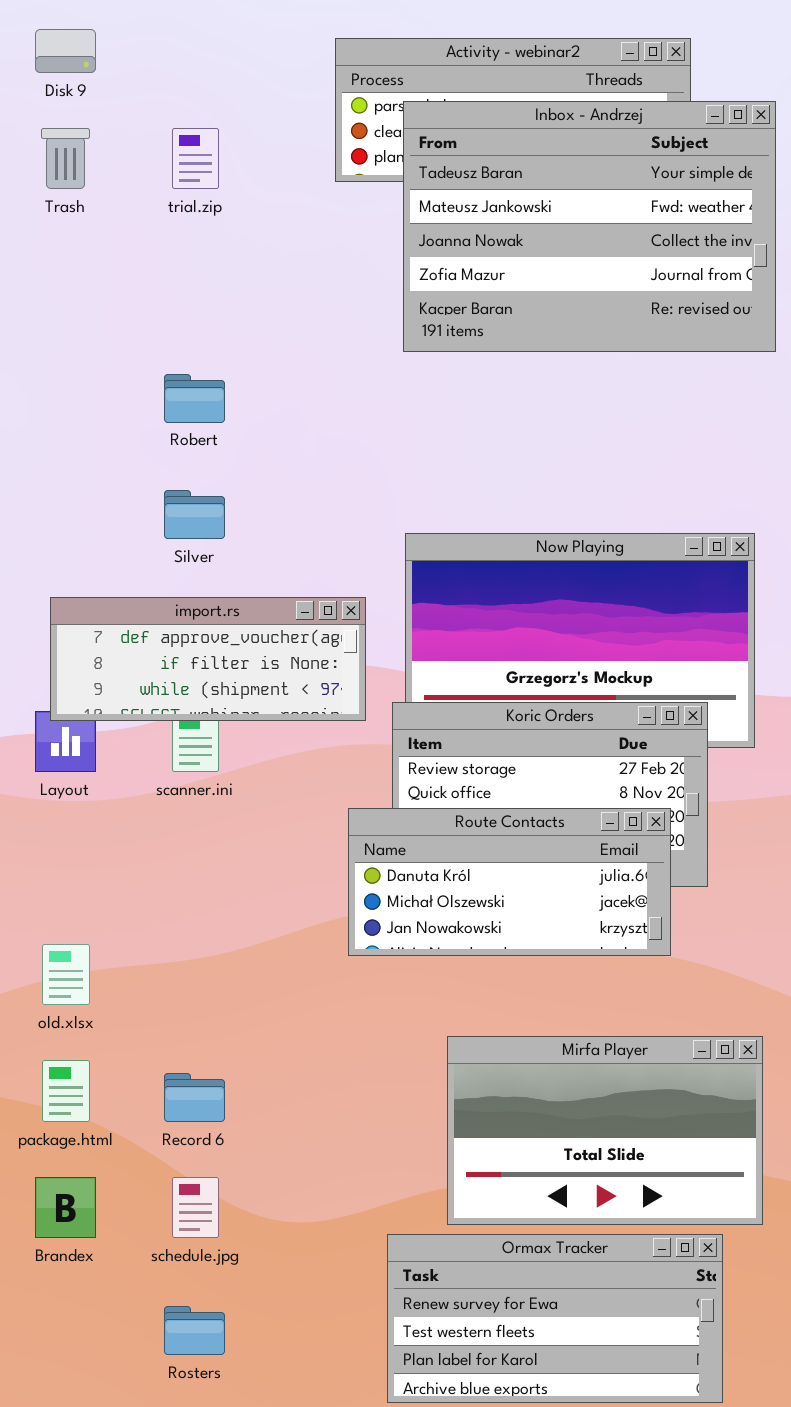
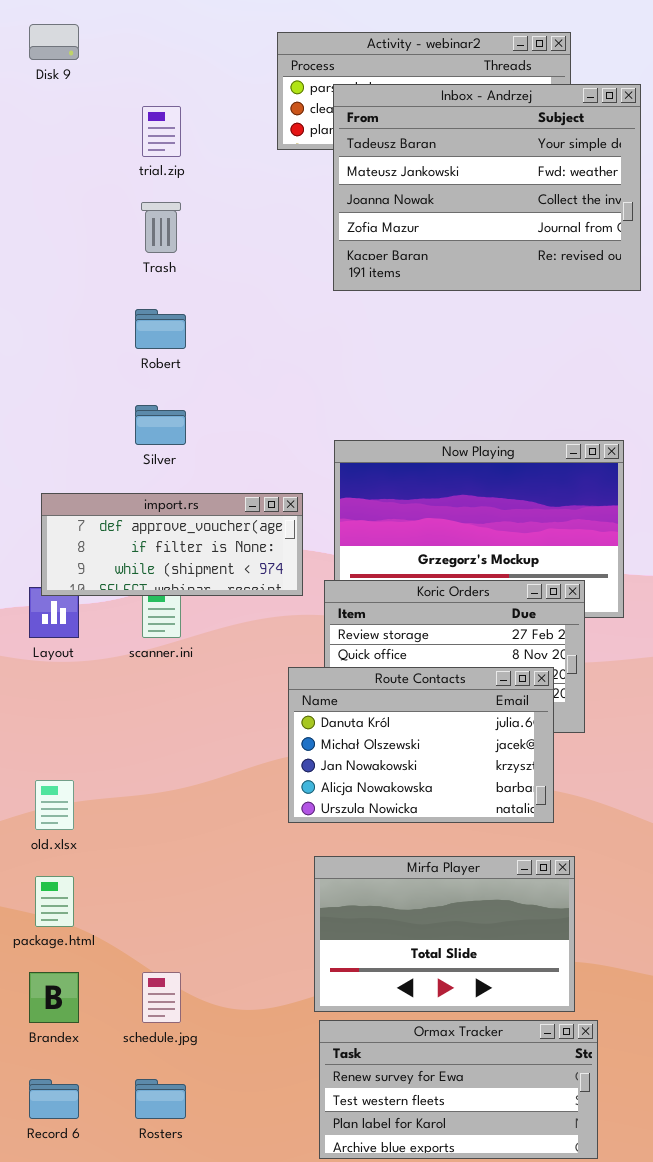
Trash: [41,128,90,189] -> [141,202,181,253], moved
Route Contacts: [348,808,671,956] -> [288,667,554,823], resized
Mirfa Player: [447,1036,763,1225] -> [314,856,575,1012], moved
Record 6: [164,1073,225,1122] -> [29,1079,79,1119], moved

